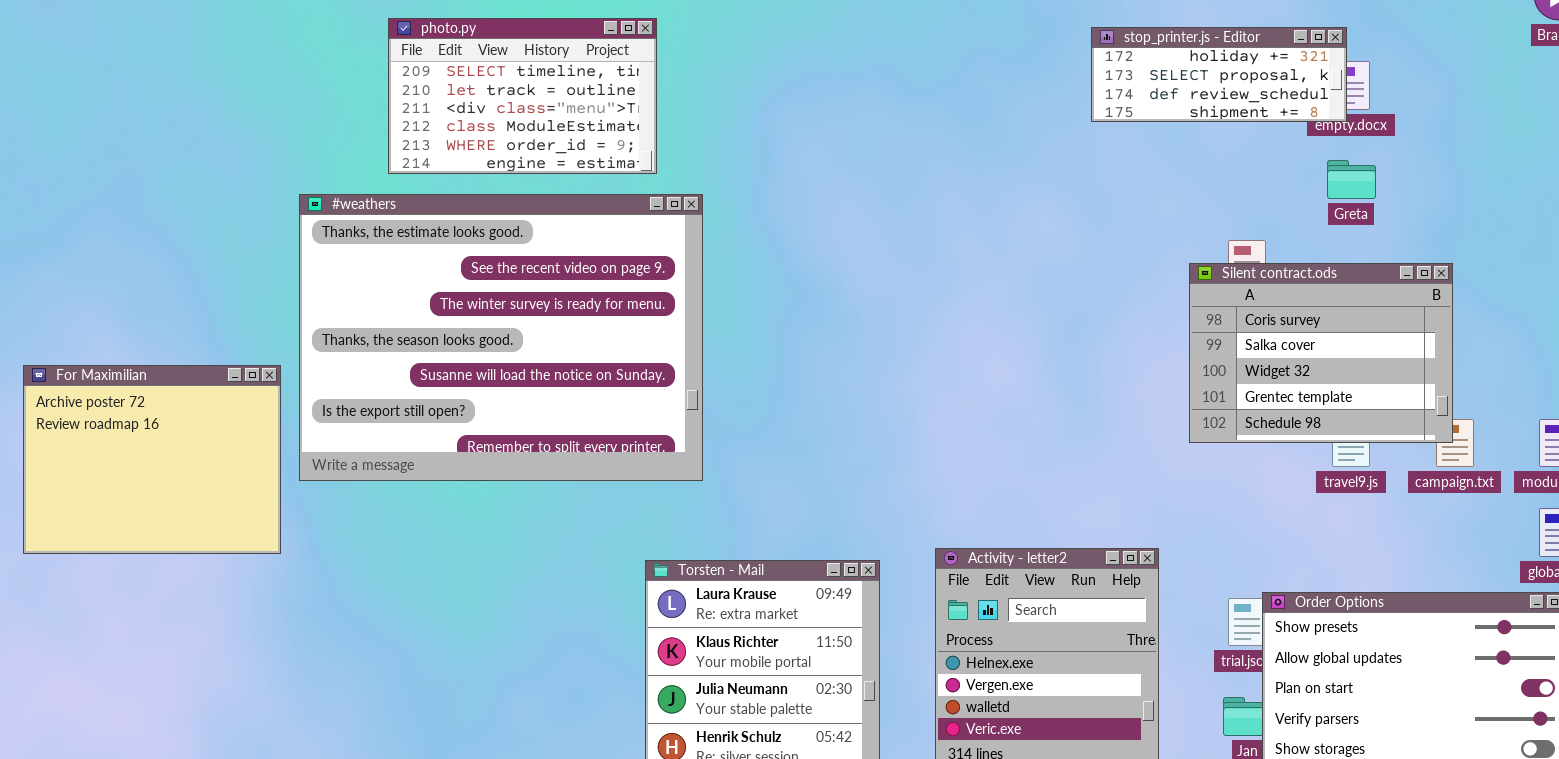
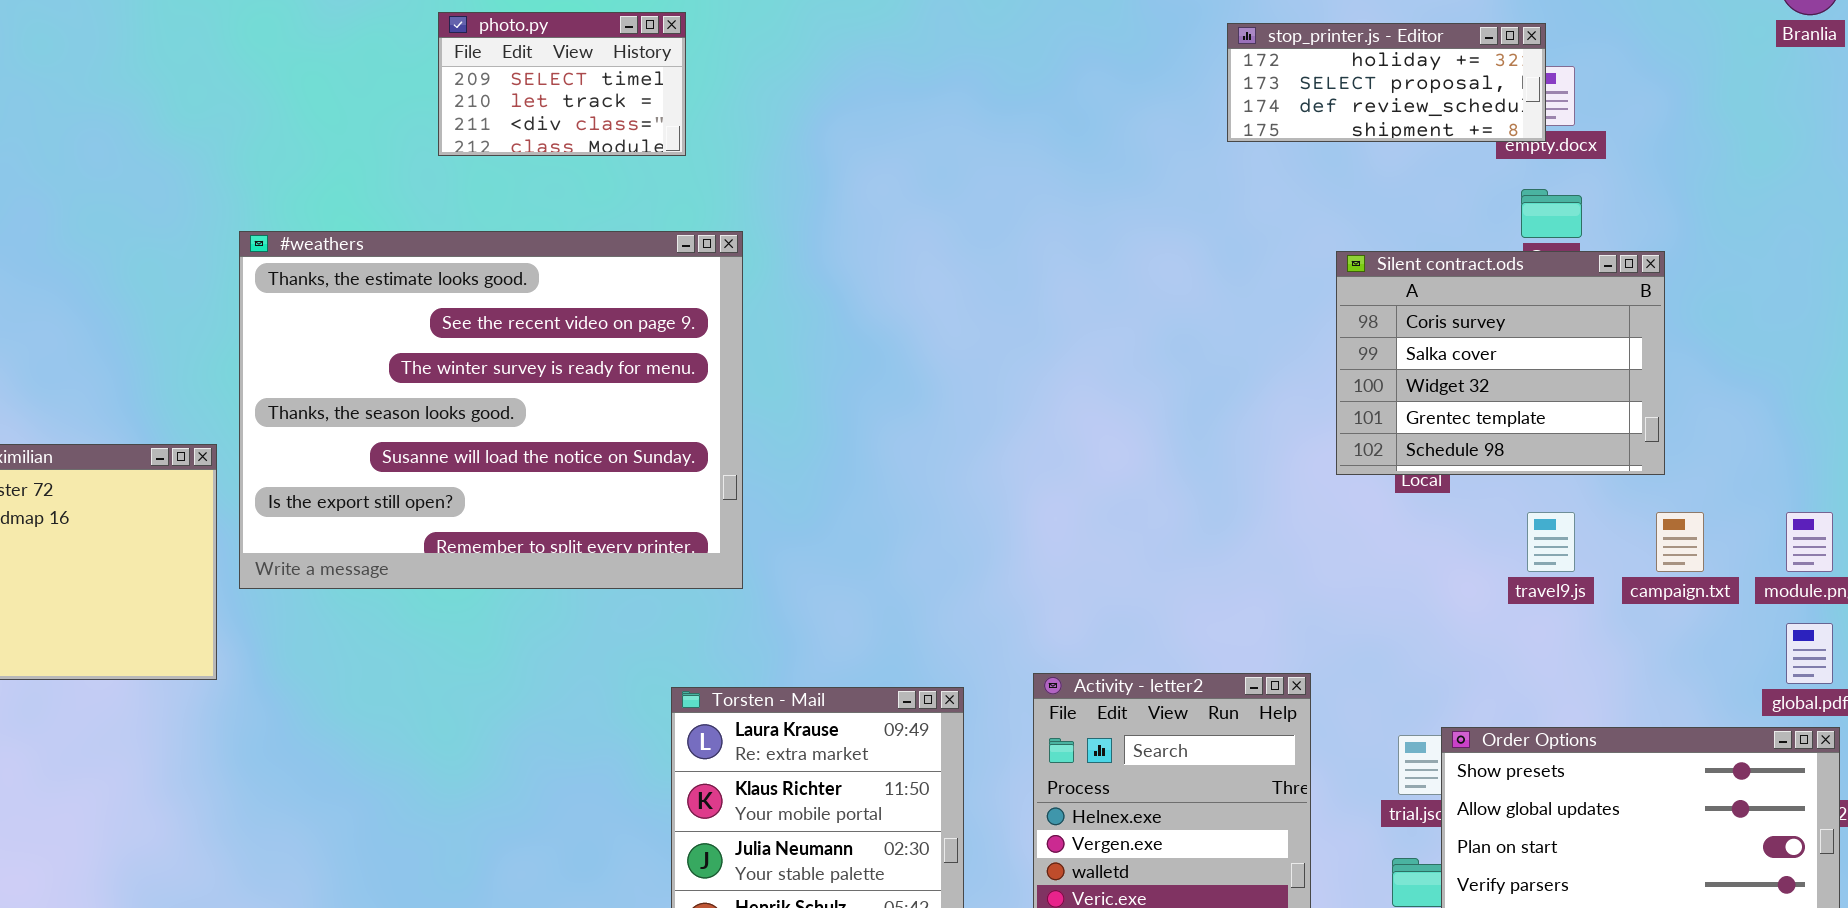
photo.py: [388,18,657,174] -> [438,12,686,156], resized
Silent contract.ods: [1189,263,1453,443] -> [1336,251,1665,475], moved

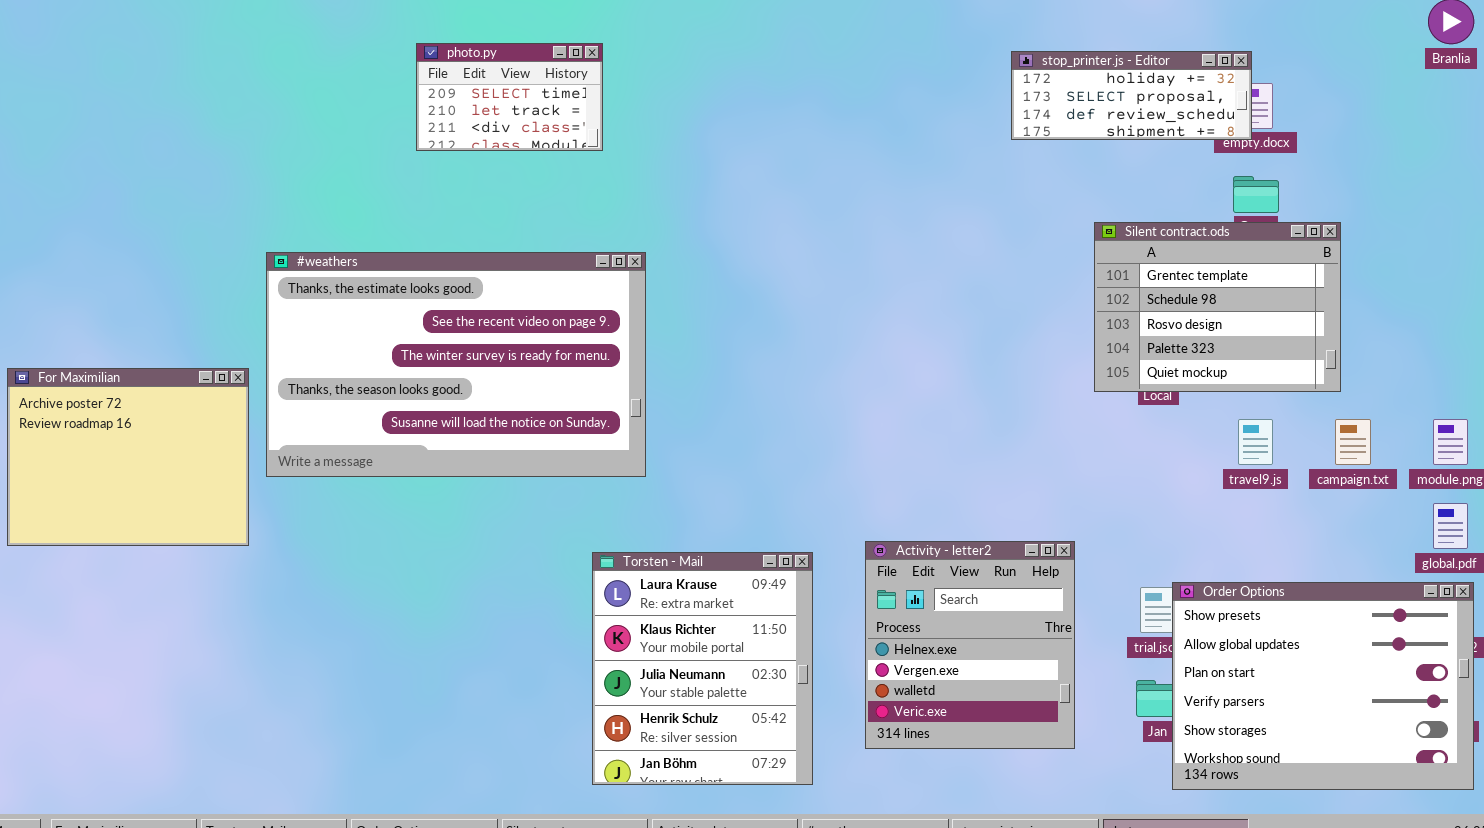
#weathers: [239,231,743,589] -> [266,252,646,477], resized
Silent contract.ods: [1336,251,1665,475] -> [1094,222,1341,392], scrolled down 3 rows

